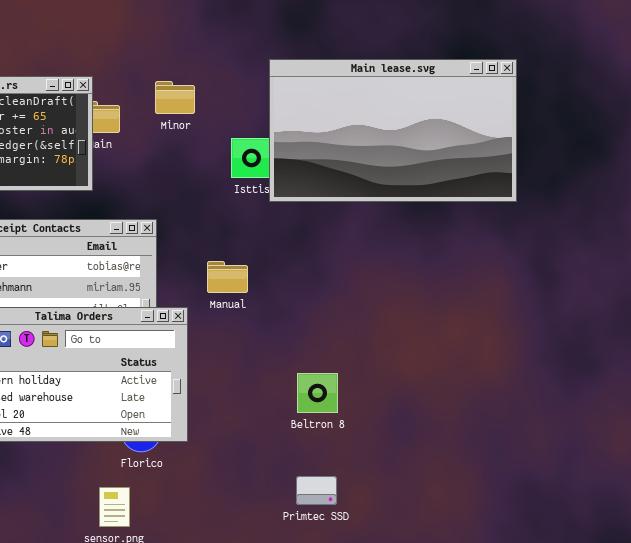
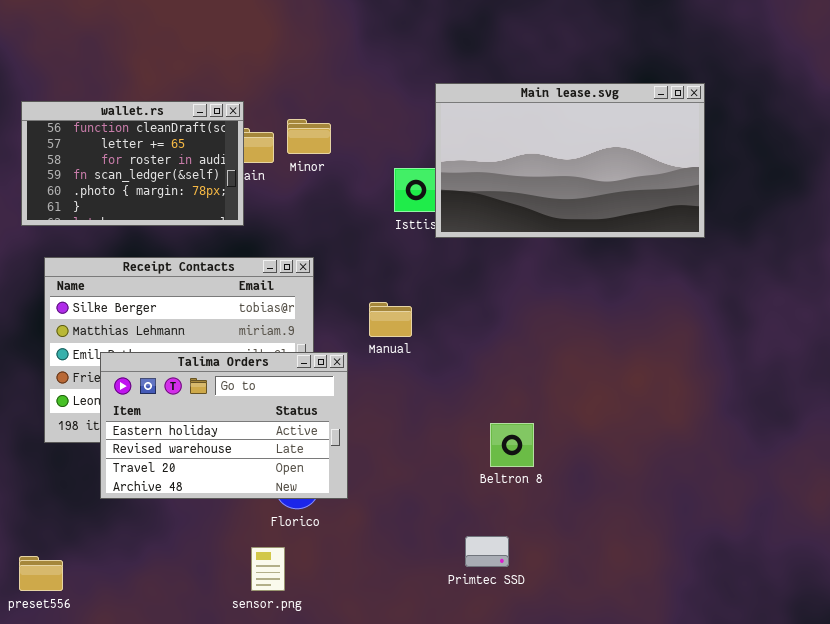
Minor: [155,81,195,114] -> [287,119,331,154], moved
Beltron 8: [297,373,338,413] -> [490,423,534,467], moved

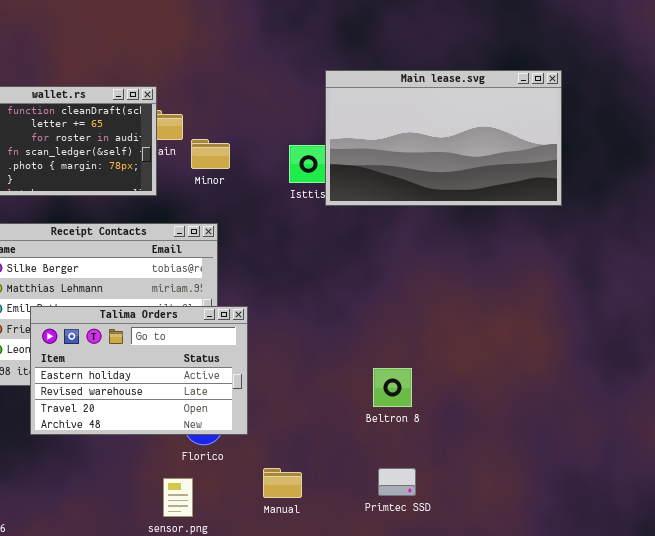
Minor: [287,119,331,154] -> [191,139,230,169], moved
Manual: [369,302,412,337] -> [263,468,302,498], moved
Primtec SSD: [465,536,509,567] -> [378,468,416,496], moved

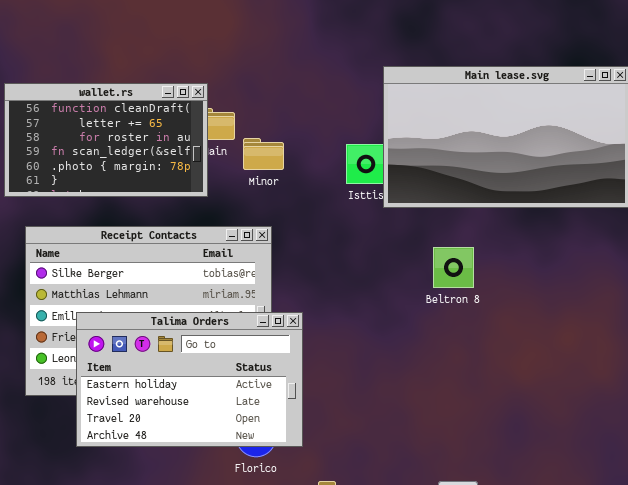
Beltron 8: [373,368,412,407] -> [433,247,474,288], moved

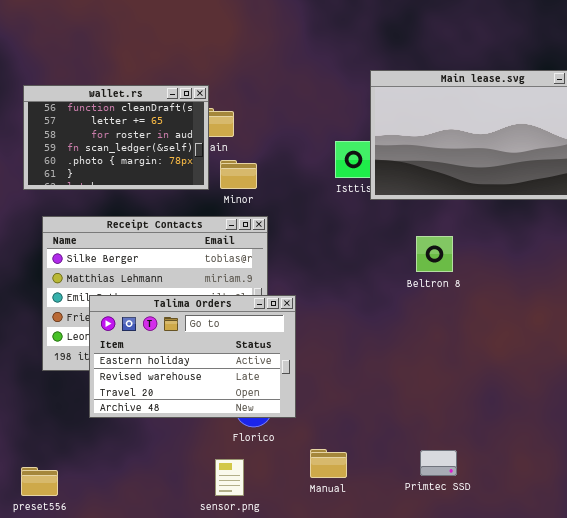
Minor: [243,138,284,170] -> [220,160,257,189], moved

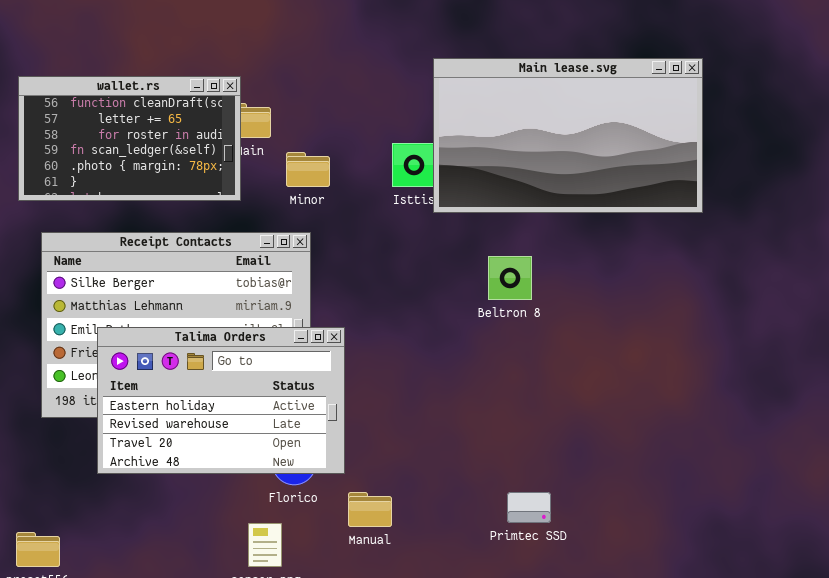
Minor: [220,160,257,189] -> [286,152,330,187], moved
Manual: [310,449,347,478] -> [348,492,392,527], moved
Primtec SSD: [420,450,457,476] -> [507,492,551,523], moved

